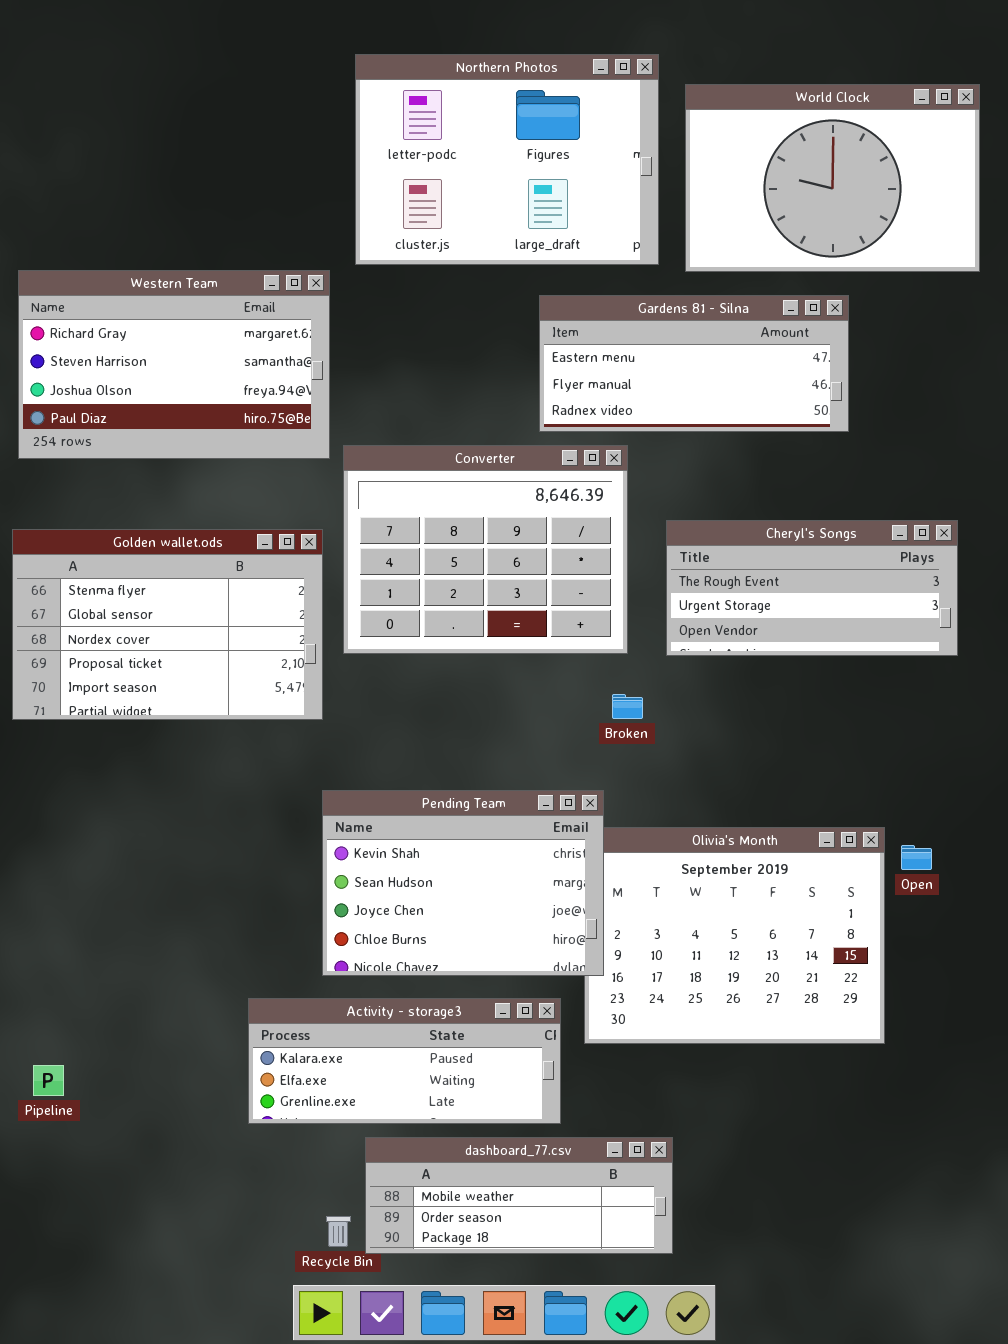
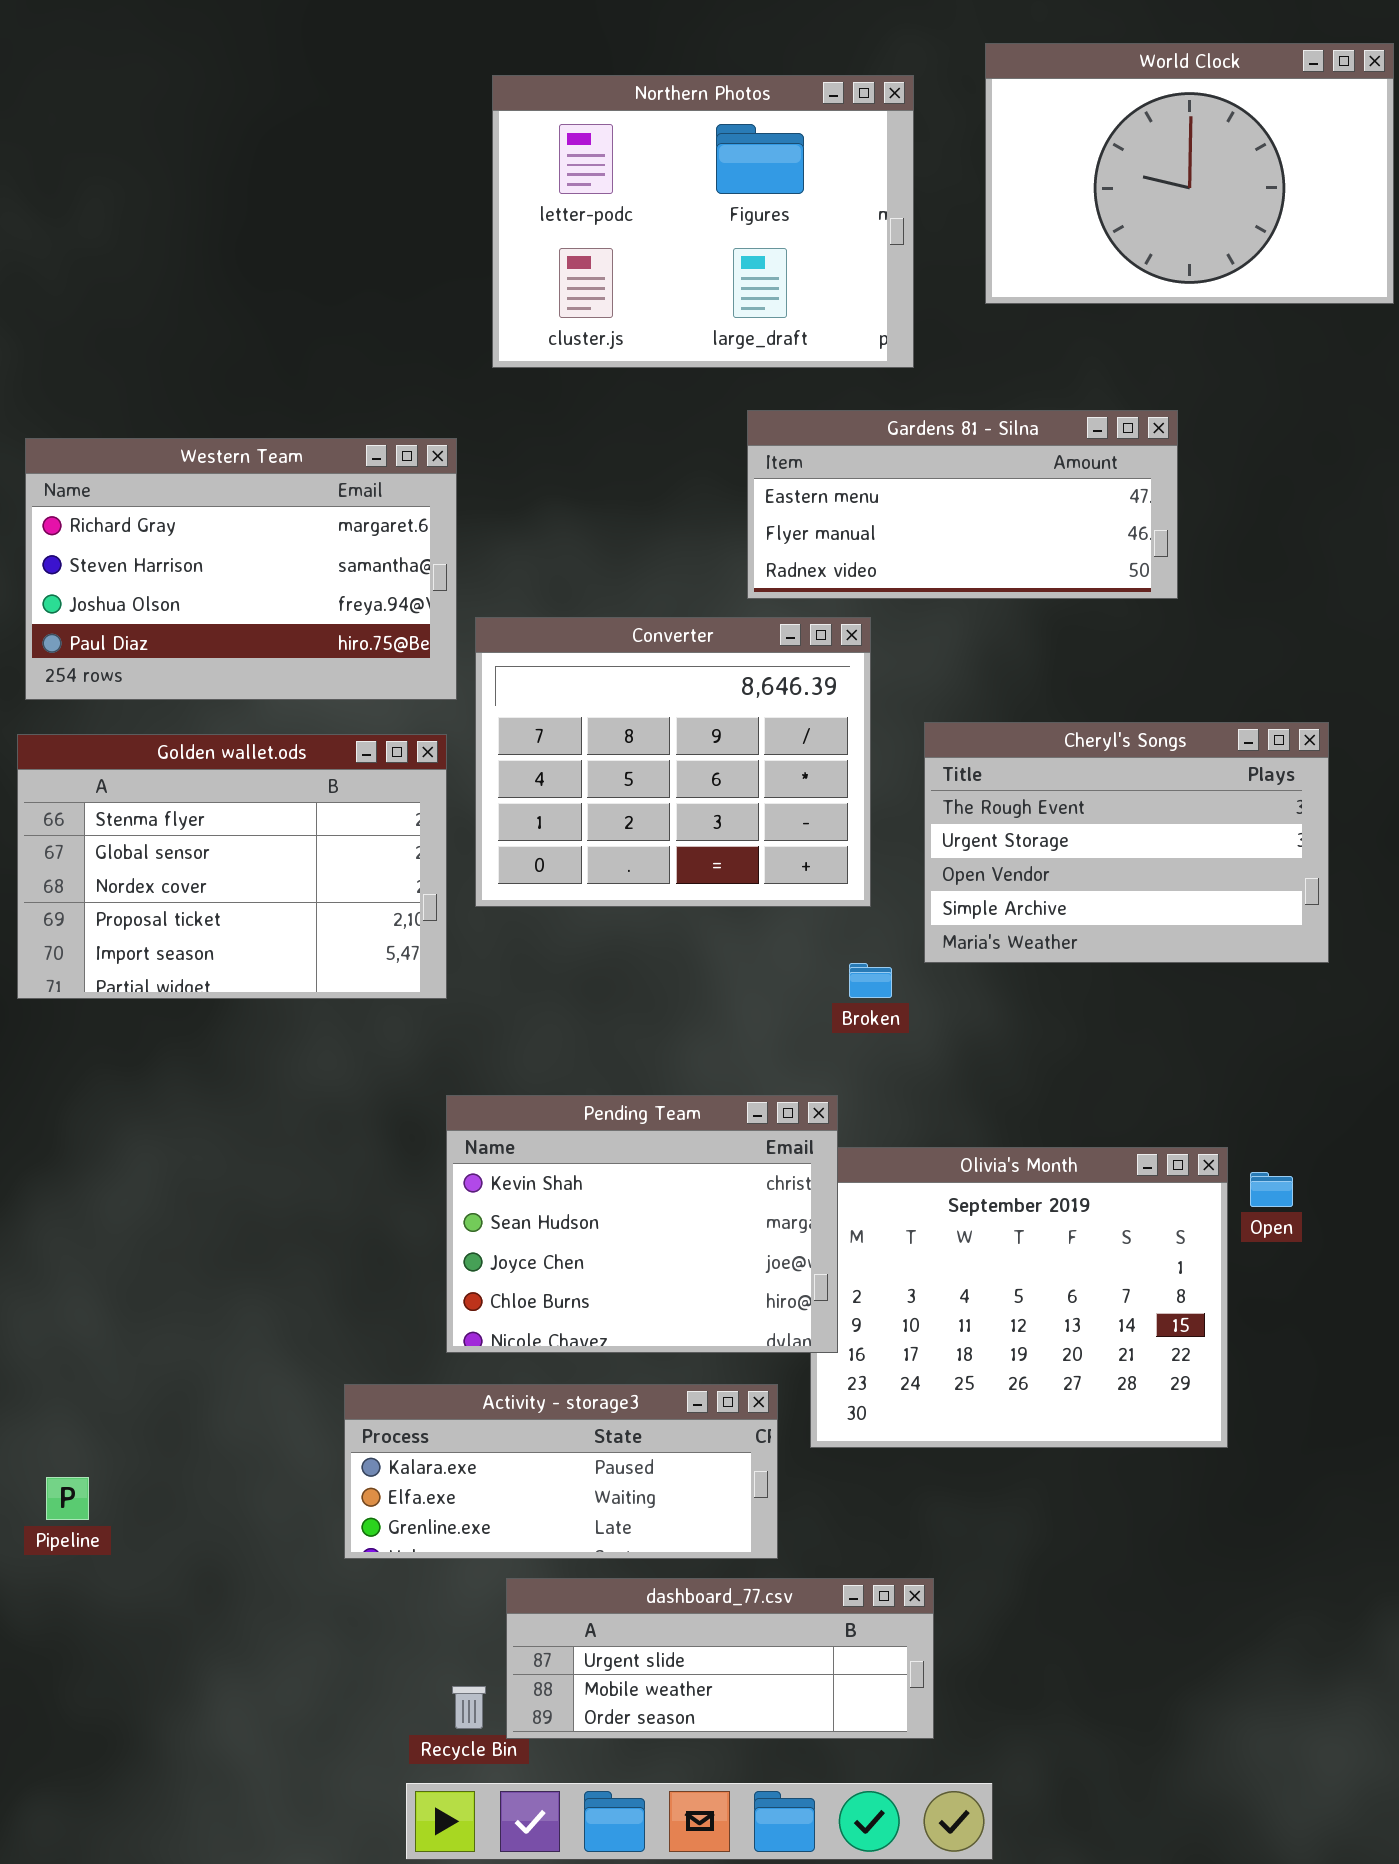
World Clock: [685,84,980,272] -> [985,43,1394,304], moved
Western Team: [18,270,330,459] -> [25,438,457,700], moved
Cheryl's Songs: [666,520,958,656] -> [924,722,1329,963], resized
dashboard_77.csv: [365,1137,673,1254] -> [506,1578,934,1739], scrolled up 1 row

